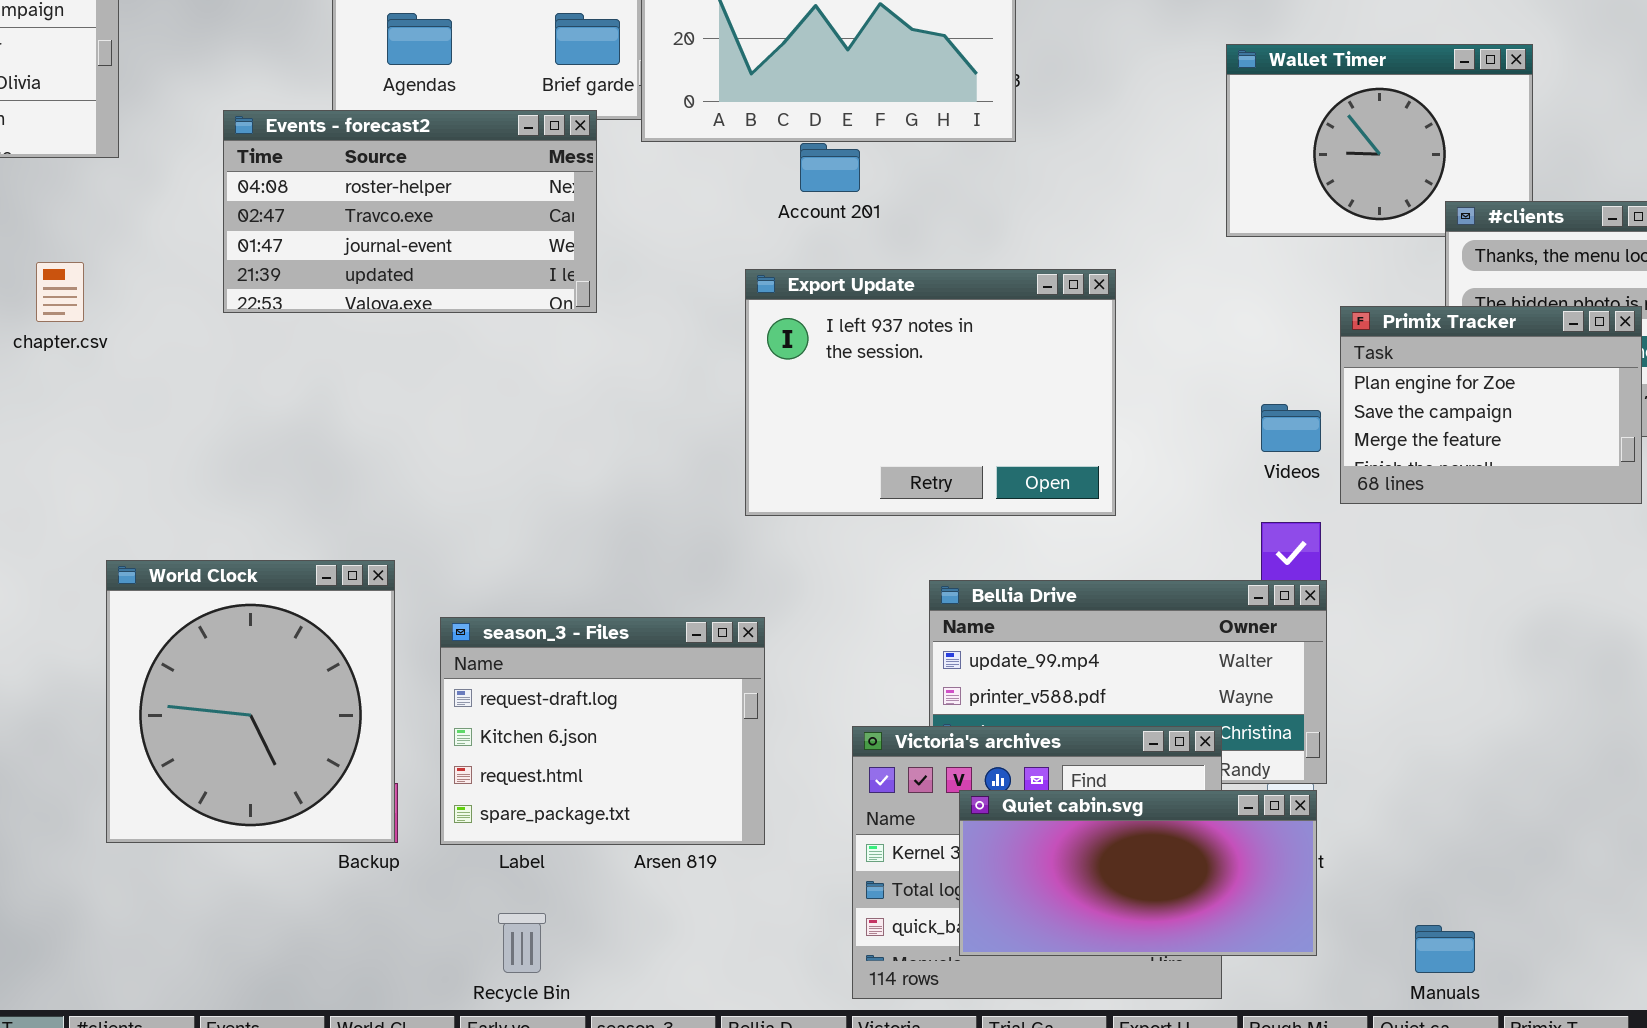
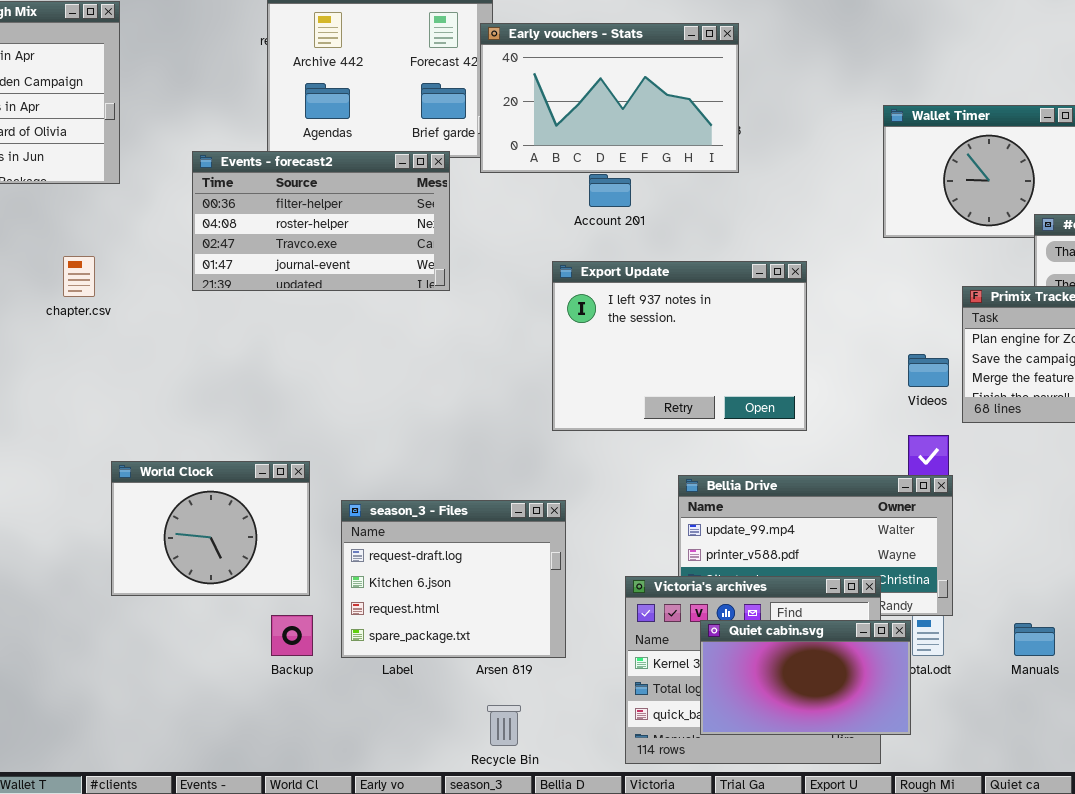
Events - forecast2: [223,110,597,313] -> [192,151,450,291], scrolled up 1 row
World Clock: [106,560,395,843] -> [111,461,310,596], resized
Quiet cabin.svg: [959,790,1317,956] -> [700,620,911,735], resized
Recycle Bin: [498,913,546,973] -> [487,705,521,746], moved
Manuals: [1415,925,1475,973] -> [1014,623,1055,656], moved

